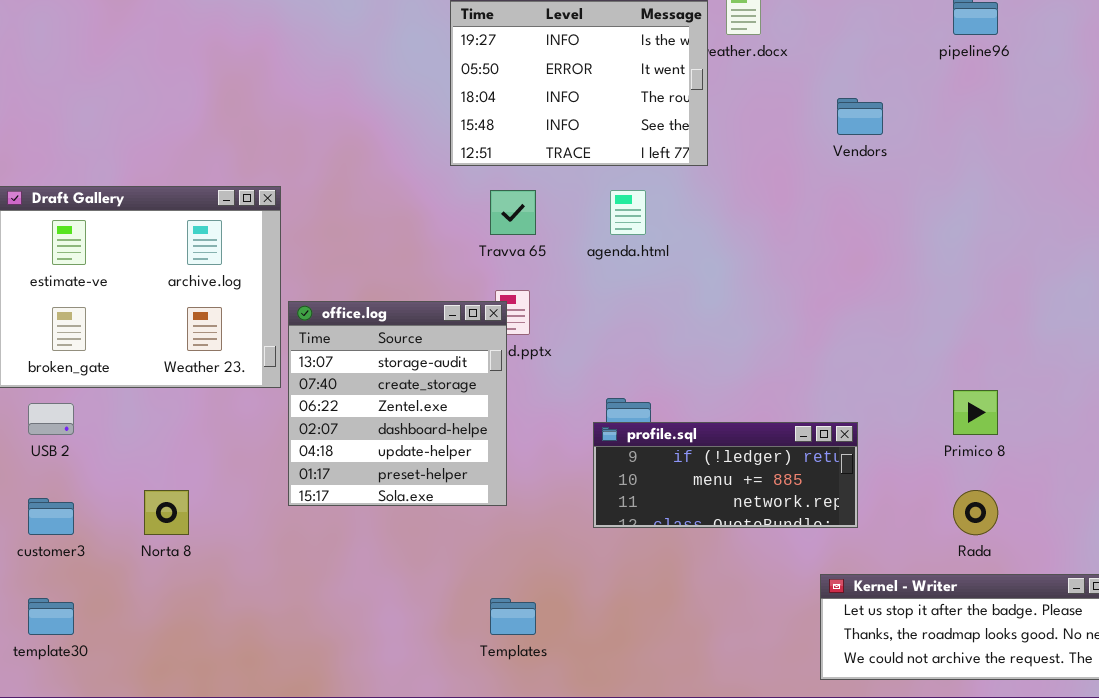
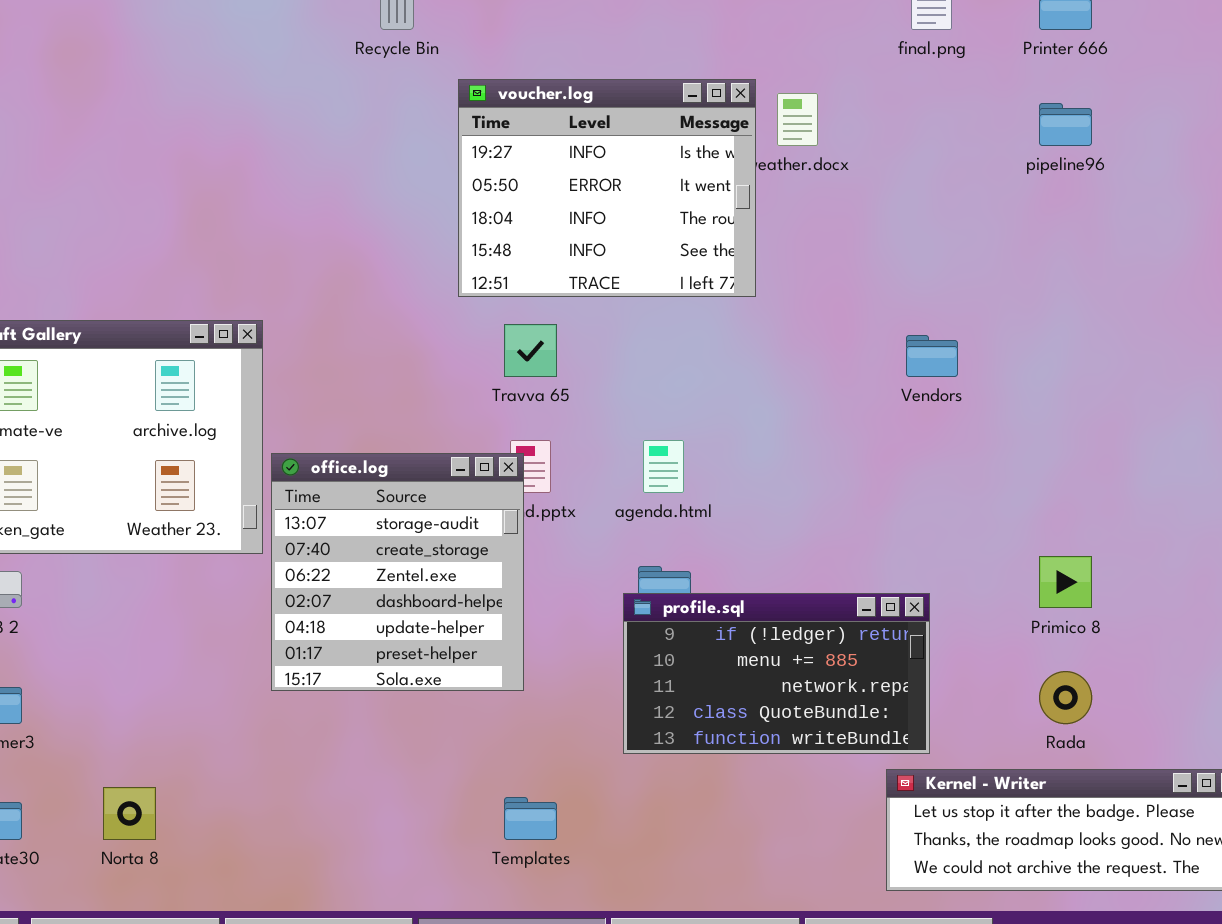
Vendors: [837,98,883,135] -> [906,335,958,377], moved
agenda.html: [610,190,646,235] -> [643,440,684,493], moved
profile.sql: [593,422,858,528] -> [623,593,930,754], resized
Norta 8: [144,490,189,535] -> [103,787,156,840], moved

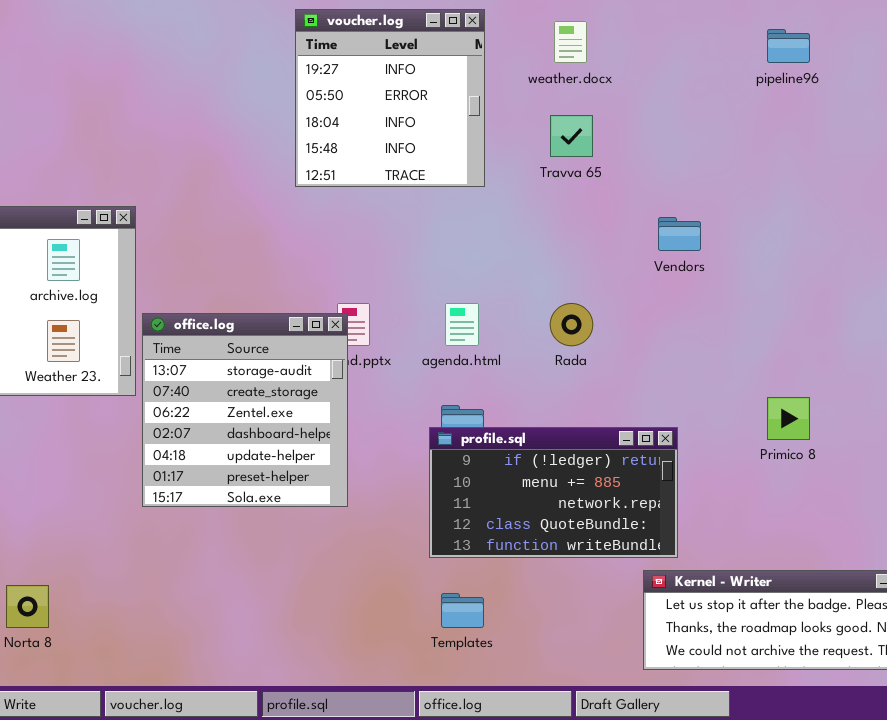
voucher.log: [458,79,756,297] -> [295,9,485,187], resized
Travva 65: [504,324,557,377] -> [550,115,593,157], moved
Rada: [1039,671,1092,724] -> [550,303,593,346], moved
Templates: [504,797,557,840] -> [441,593,484,628], moved

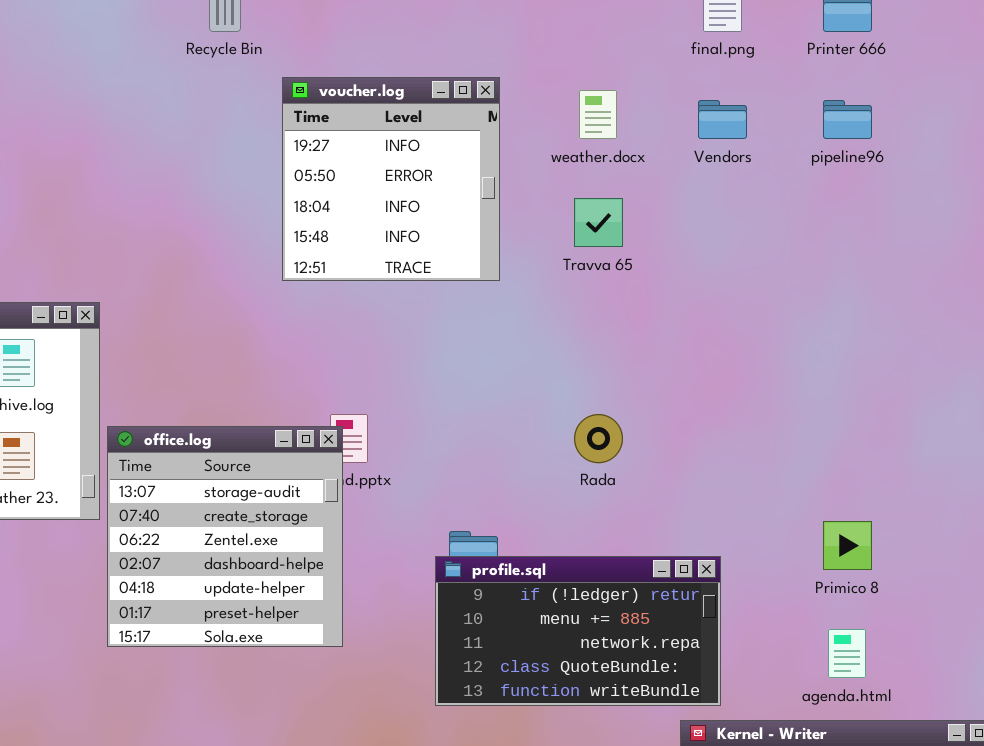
Vendors: [658,217,701,251] -> [698,100,747,139], moved
agenda.html: [445,303,479,346] -> [828,629,866,678], moved

